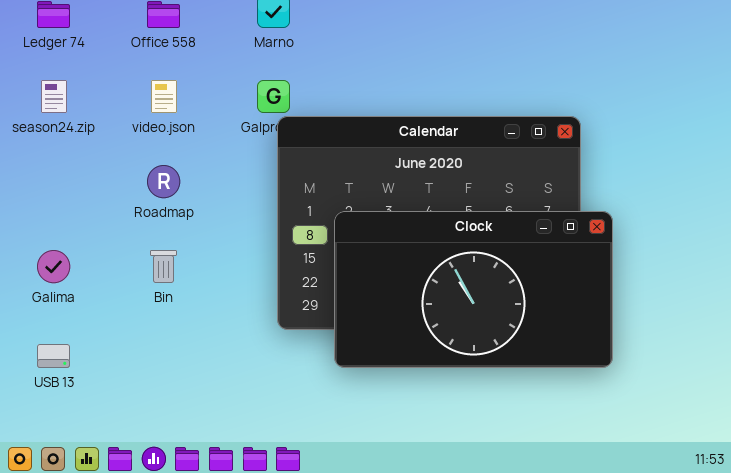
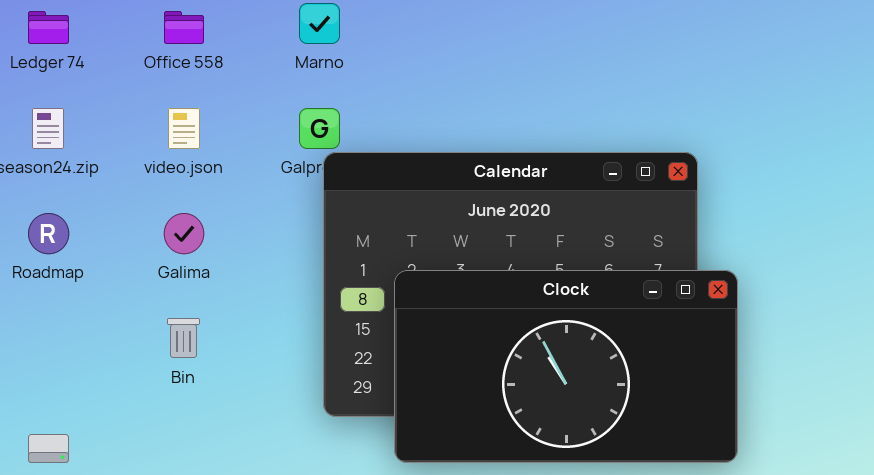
Roadmap: [147,165,180,198] -> [28,213,69,254], moved
Galima: [37,250,70,283] -> [164,213,204,254], moved

